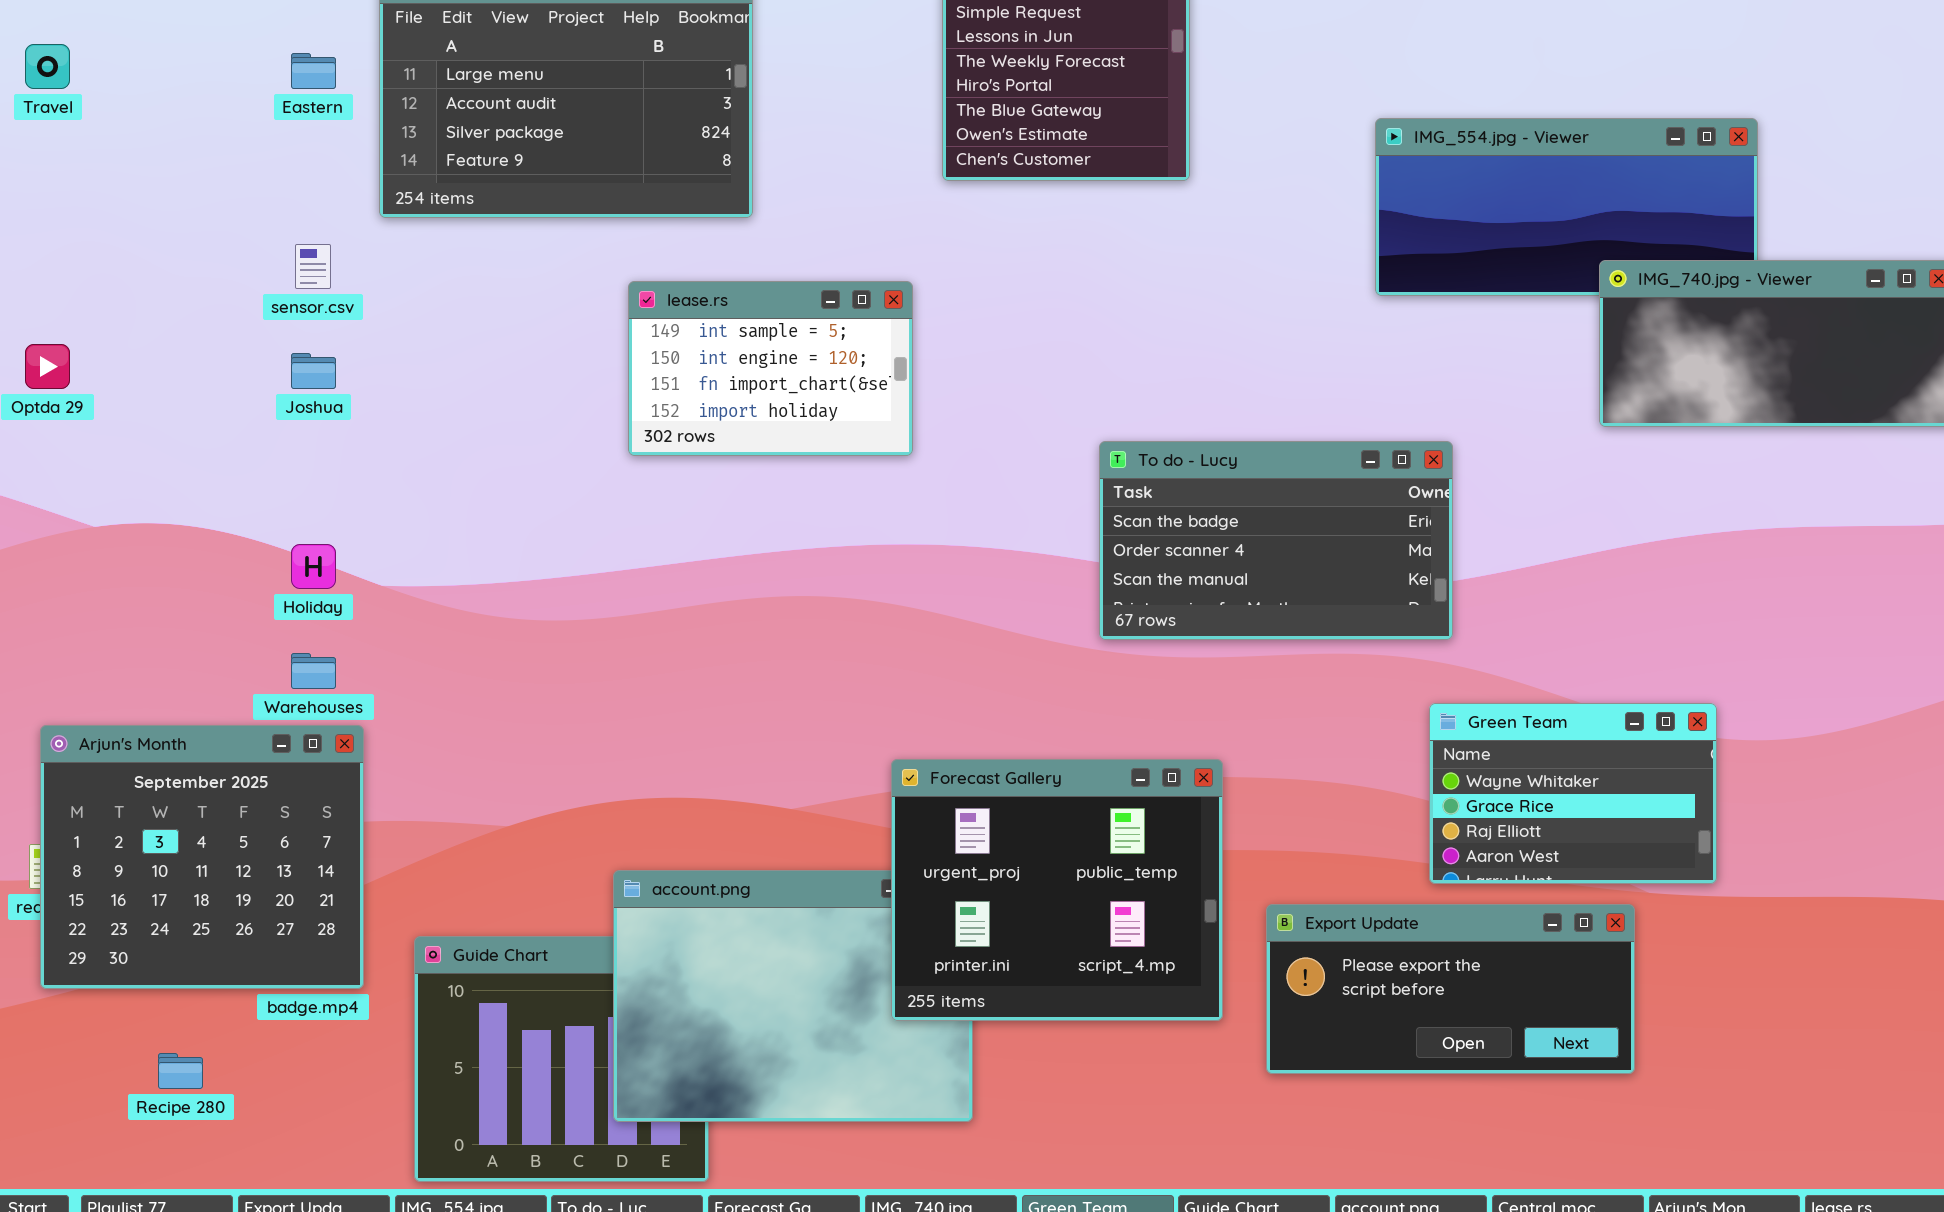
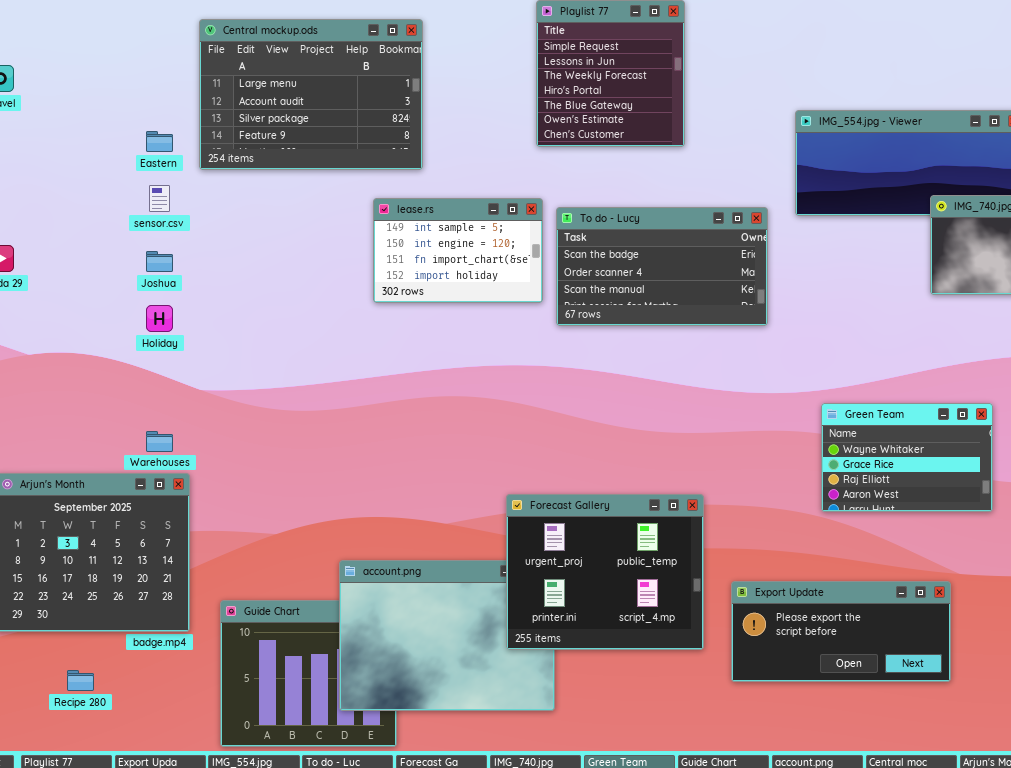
Eastern: [291,53,336,89] -> [146,131,173,152], moved
lease.rs: [628,281,913,456] -> [373,198,543,303], moved
To do - Lucy: [1099,441,1453,640] -> [556,207,768,326], moved
Holiday: [291,544,336,589] -> [146,305,173,332], moved
Green Team: [1429,703,1717,884] -> [821,403,993,512], moved

